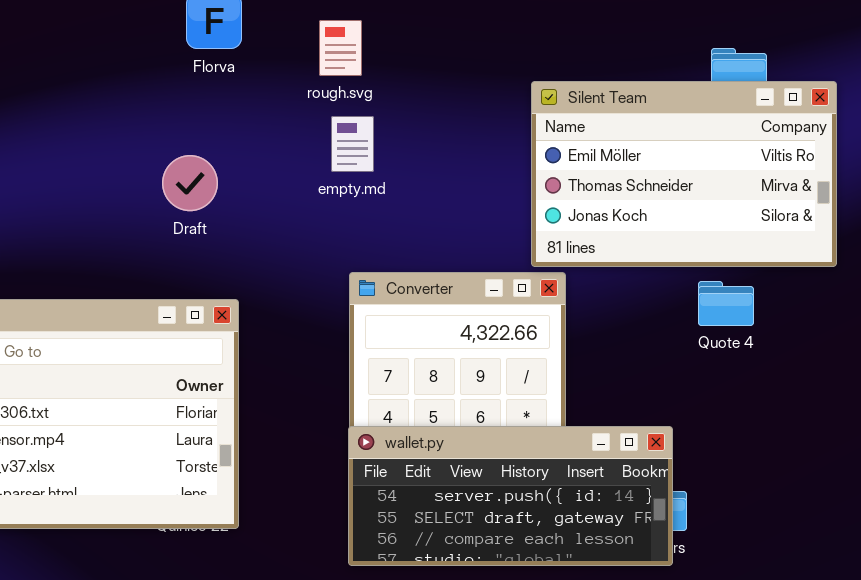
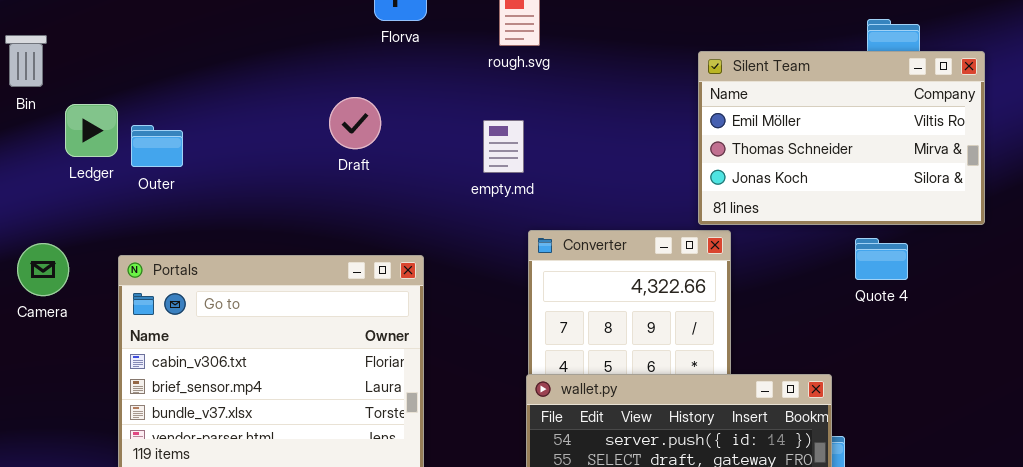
empty.md: [331,116,374,172] -> [483,120,524,173], moved
Draft: [162,155,218,211] -> [329,97,381,149], moved

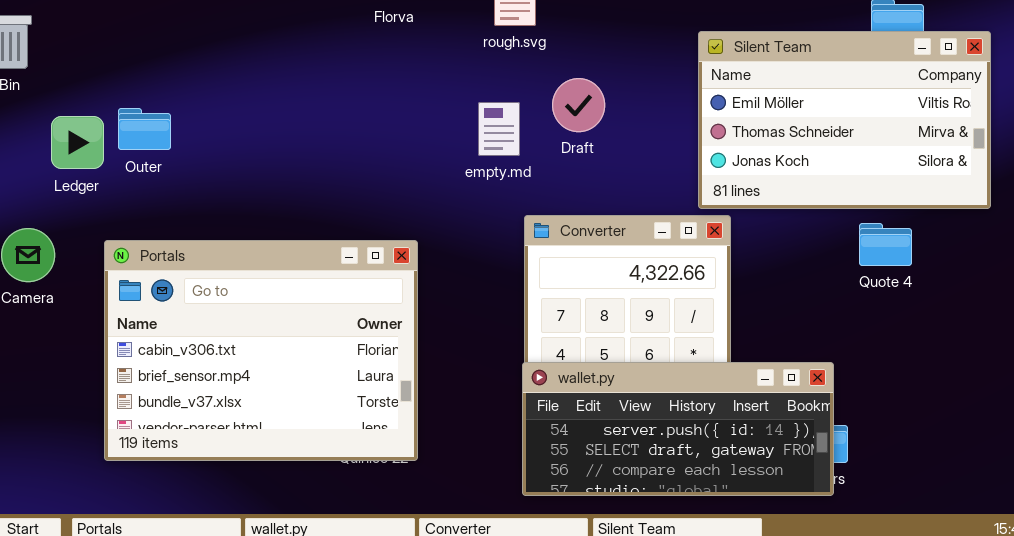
Draft: [329,97,381,149] -> [552,78,605,132], moved
Ledger: [65,104,118,157] -> [51,116,104,169], moved

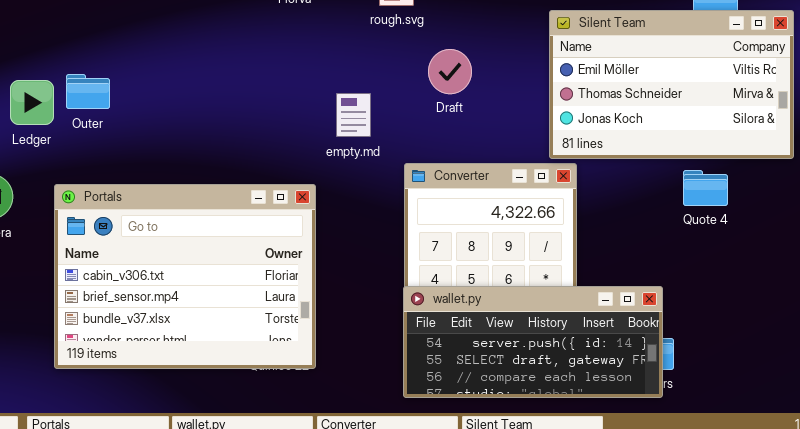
empty.md: [478,102,520,156] -> [336,93,371,137], moved

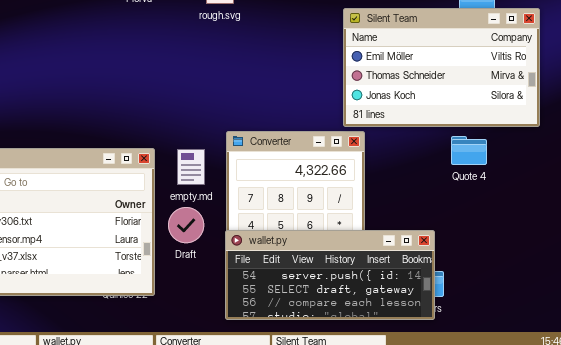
Draft: [428,49,472,94] -> [168,207,204,243], moved
empty.md: [336,93,371,137] -> [177,149,205,185], moved

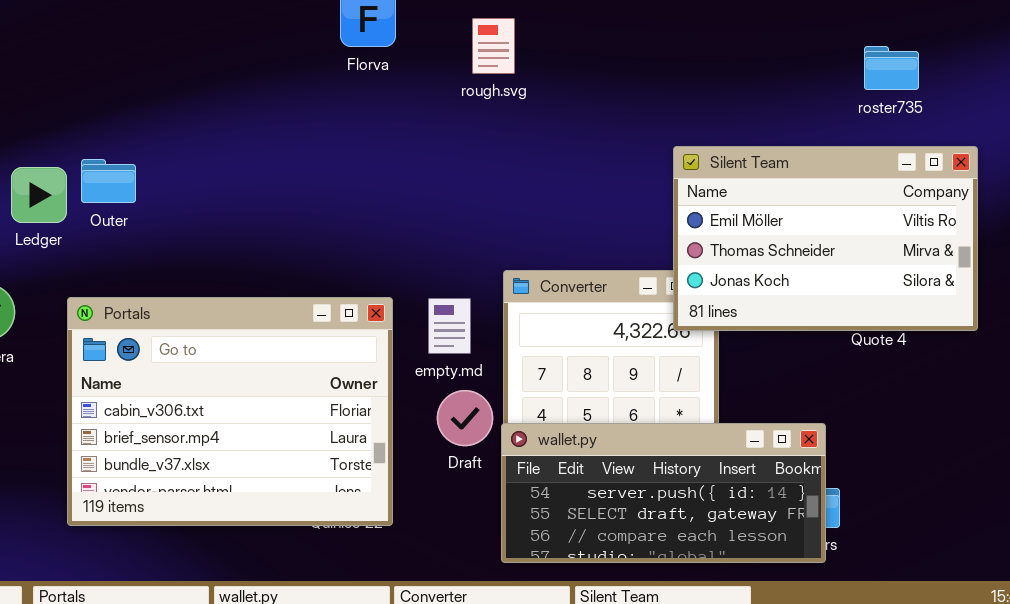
Silent Team: [343,8,540,127] -> [673,146,978,331], moved
Draft: [168,207,204,243] -> [437,390,493,446], moved

